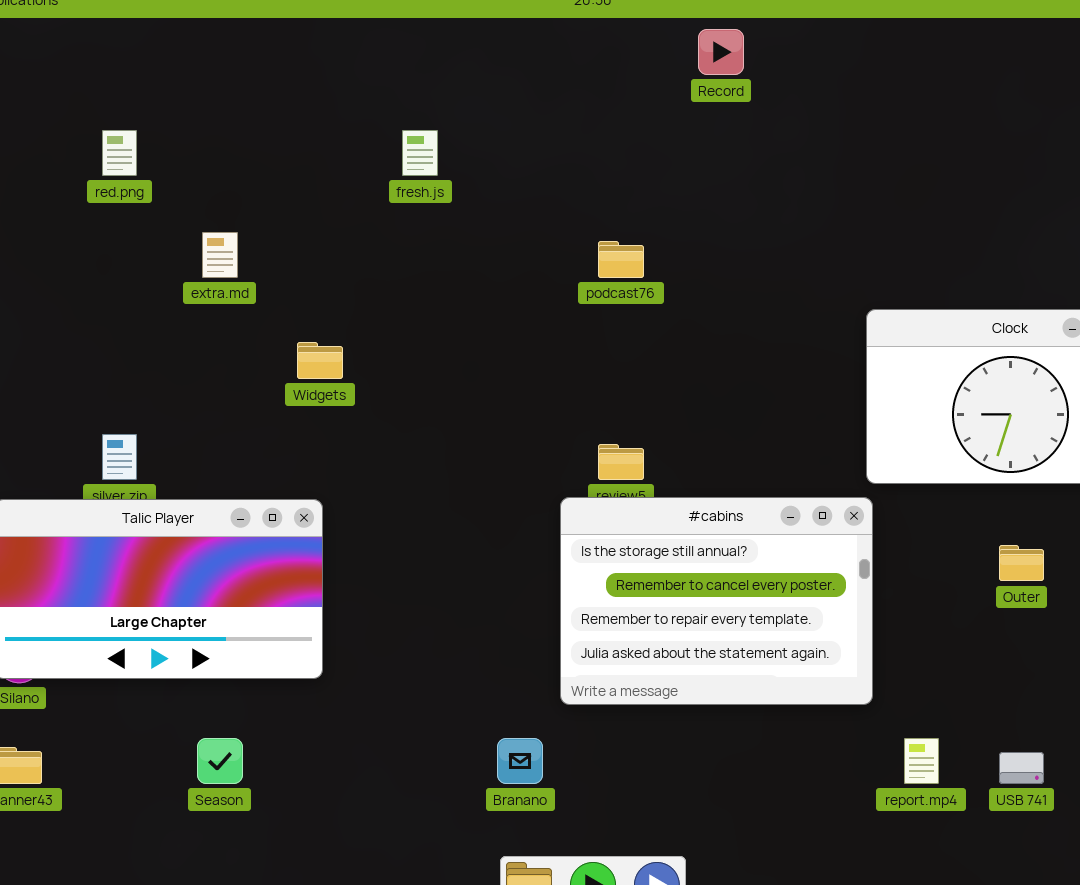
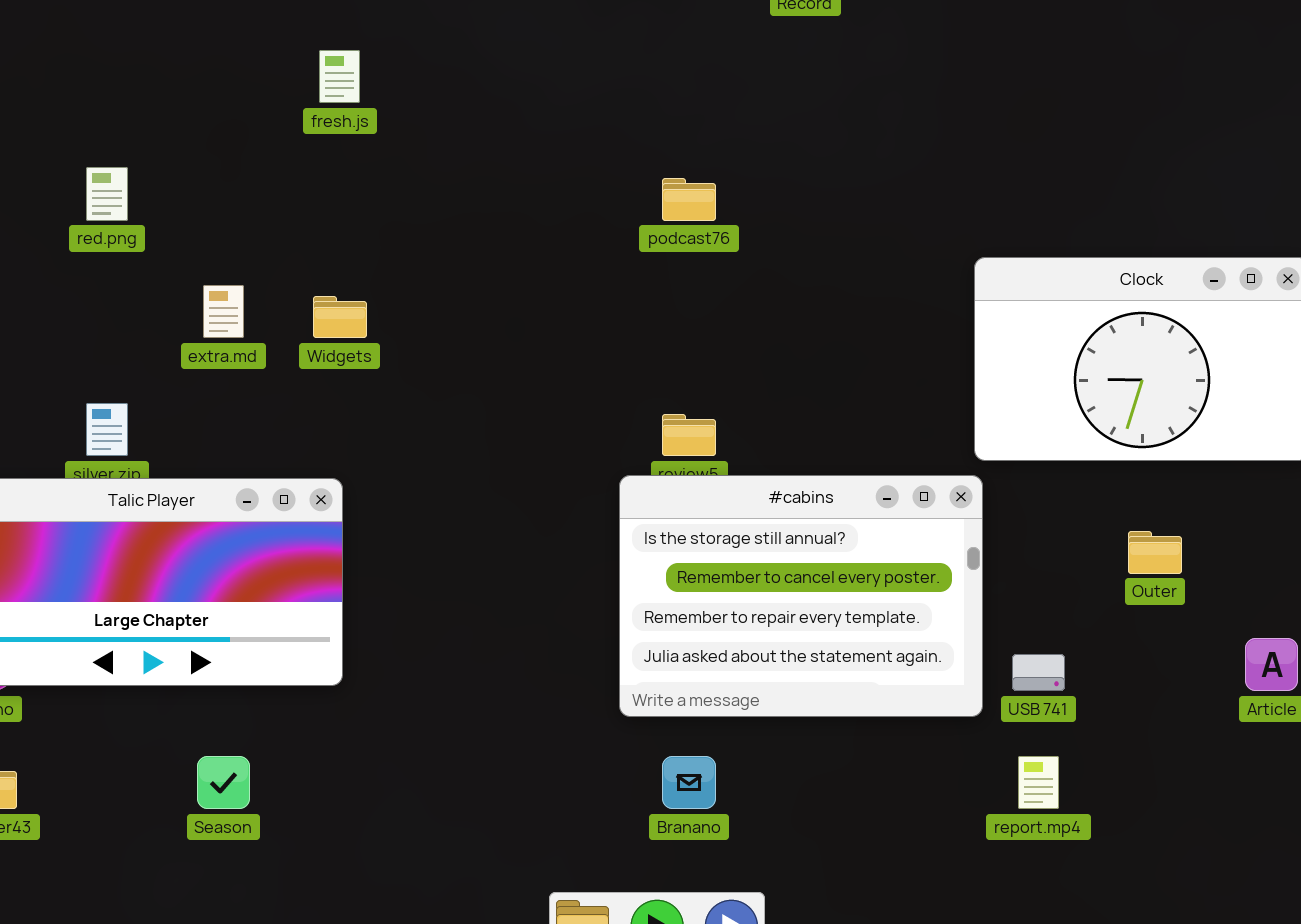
red.png: [102,130,137,176] -> [86,167,128,221], moved
fresh.js: [402,130,438,176] -> [319,50,360,103], moved
extra.md: [202,232,238,278] -> [203,285,244,338], moved
Branano: [497,738,543,784] -> [662,756,716,809], moved
USB 741: [999,752,1044,784] -> [1012,654,1065,691], moved

